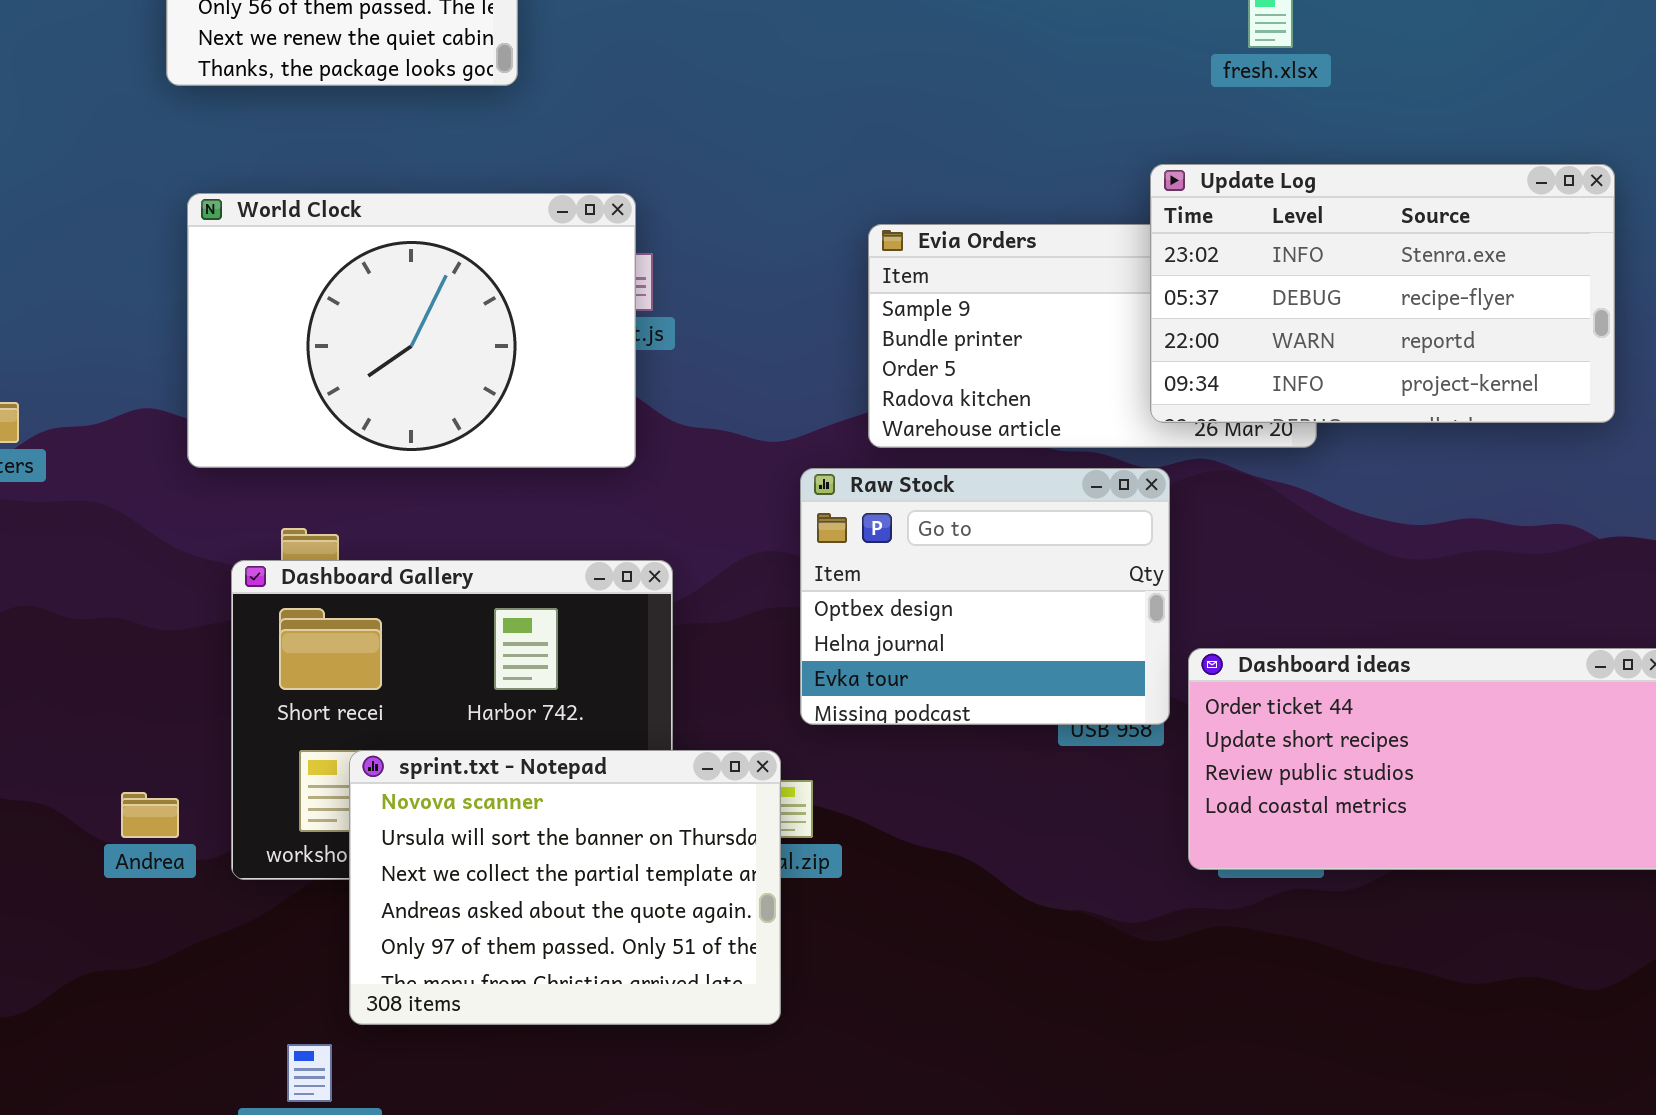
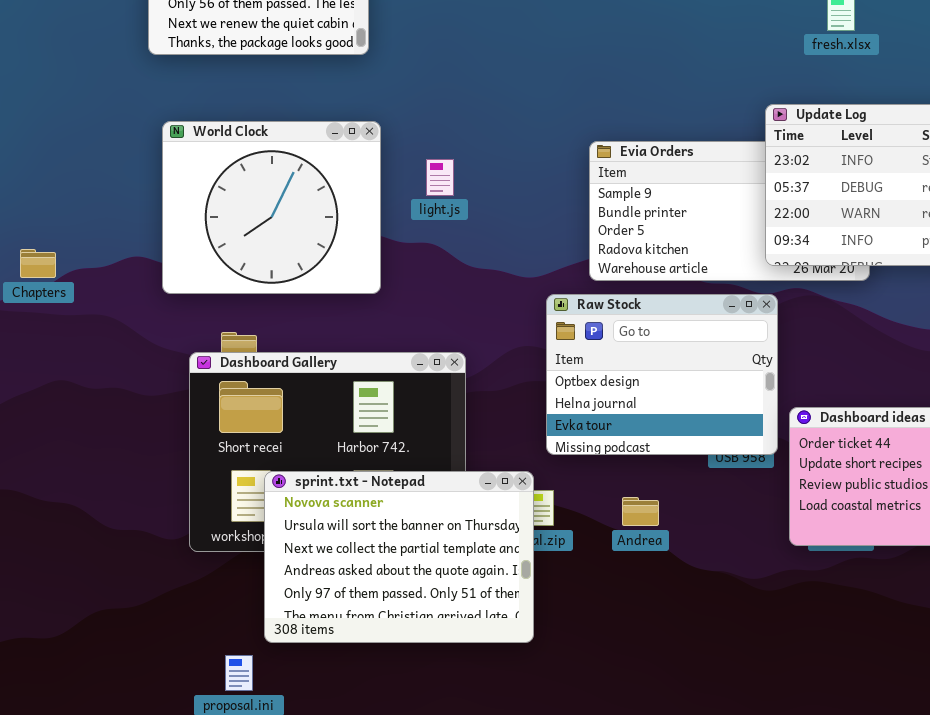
World Clock: [187,193,636,468] -> [162,121,381,294], resized
Andrea: [121,792,179,838] -> [622,497,659,526], moved

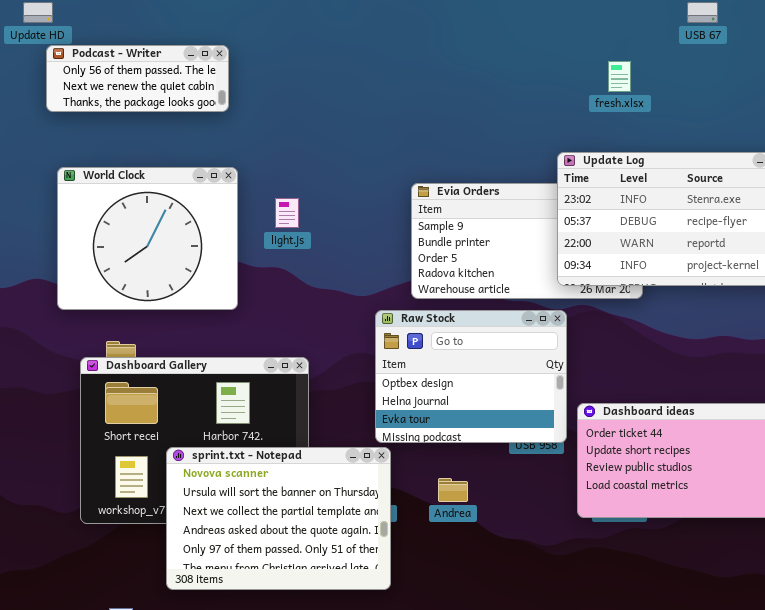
sprint.txt - Notepad: [264,471,534,643] -> [166,447,391,590], moved

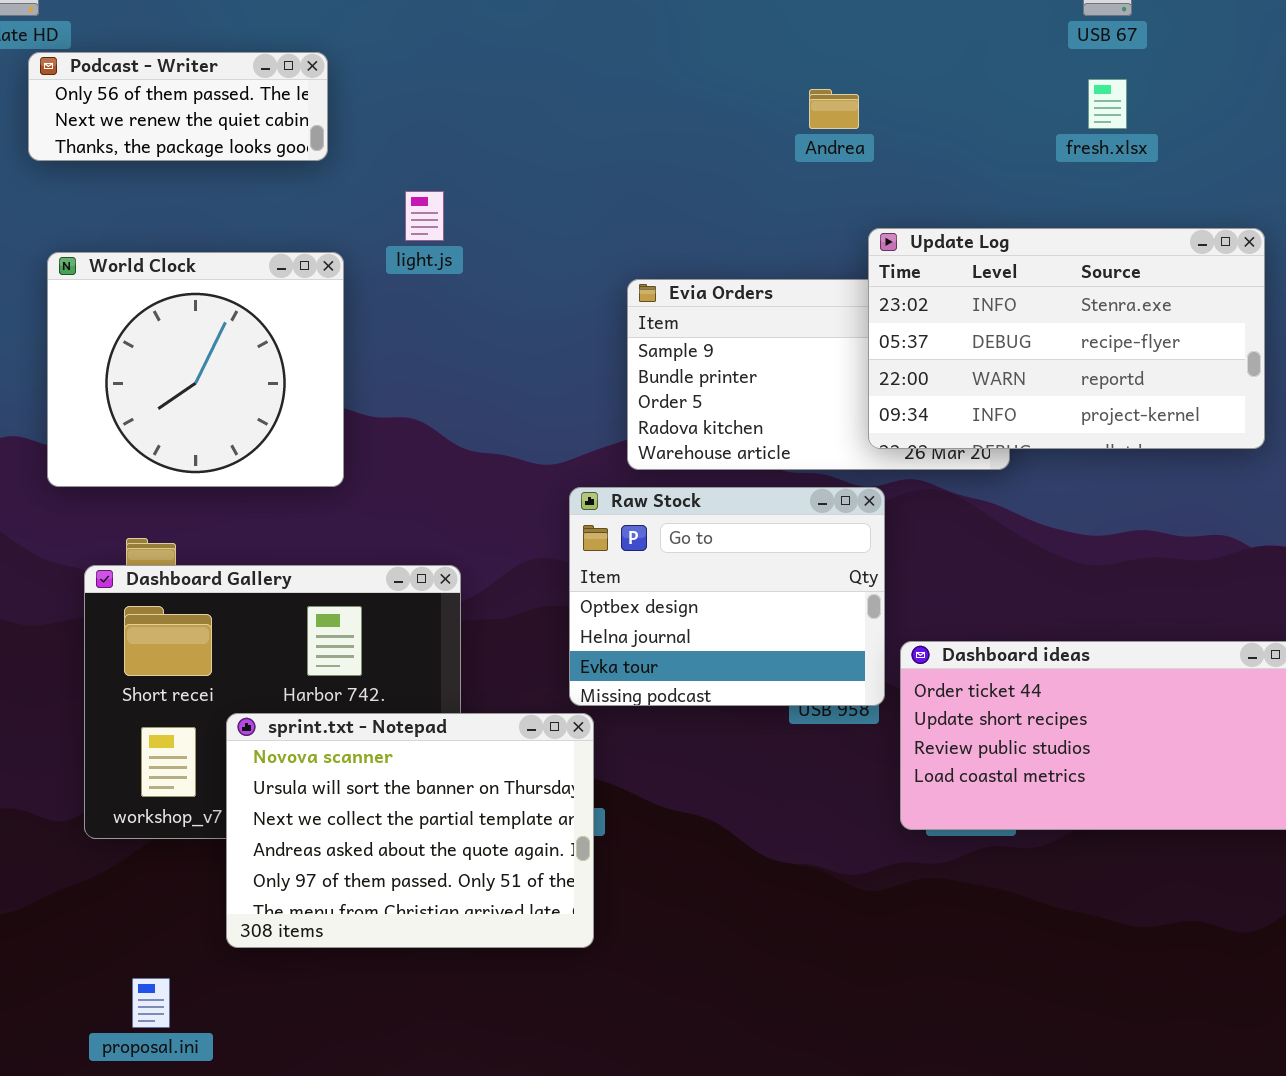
fresh.xlsx: [608,61,631,92] -> [1088,79,1127,129], moved
light.js: [275,198,299,228] -> [405,191,444,241], moved
Andrea: [438,478,468,502] -> [809,89,859,129], moved

